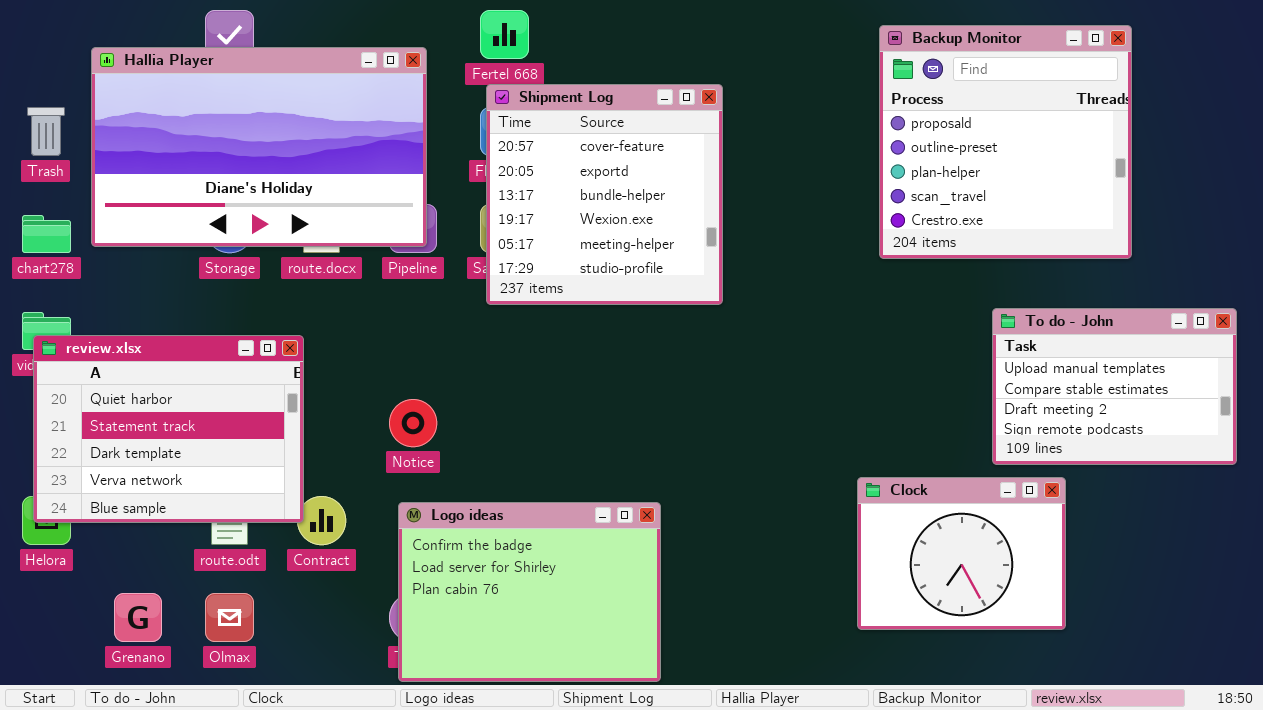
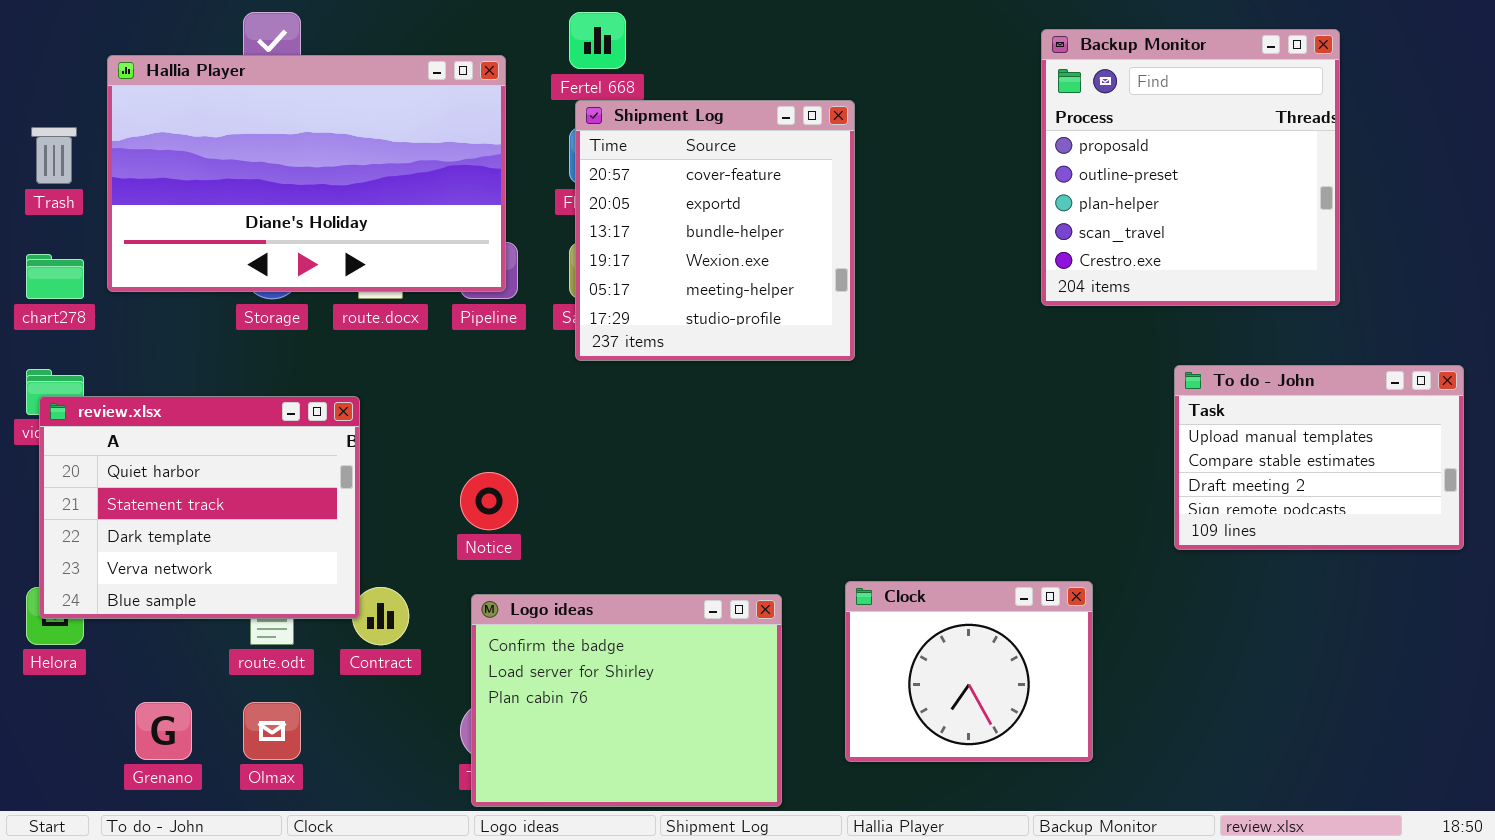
Clock: [857,477,1066,630] -> [845,581,1093,762], moved

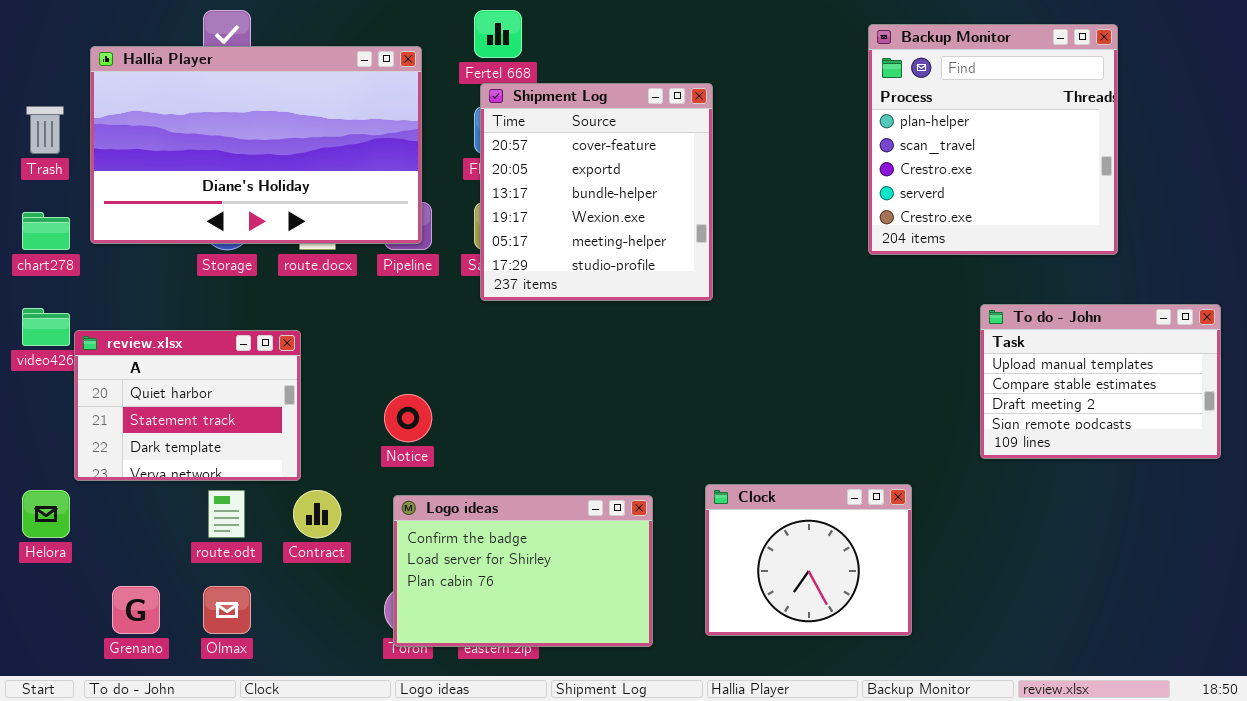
Backup Monitor: [1041,29,1340,306] -> [868,24,1118,255], scrolled down 2 rows
review.xlsx: [39,396,360,619] -> [74,330,301,481], resized
Logo ideas: [471,594,782,807] -> [393,495,653,647], resized

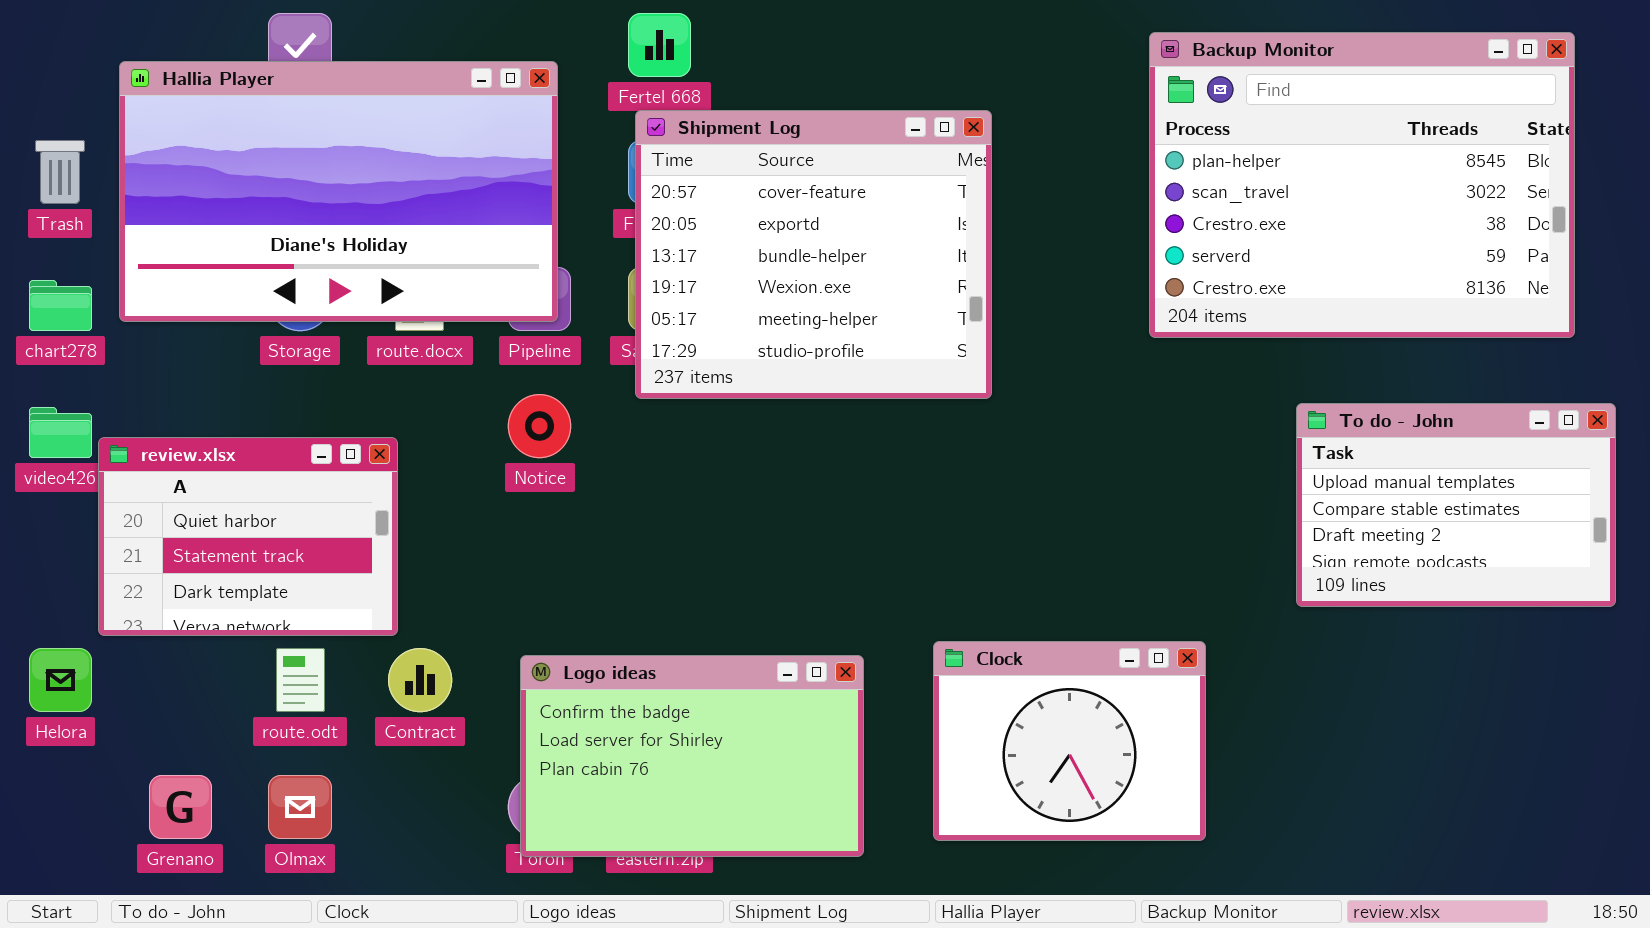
Backup Monitor: [868,24,1118,255] -> [1149,32,1575,338], resized
Shipment Log: [480,83,713,301] -> [635,110,992,399], resized
Notice: [384,394,432,442] -> [508,394,571,458], moved

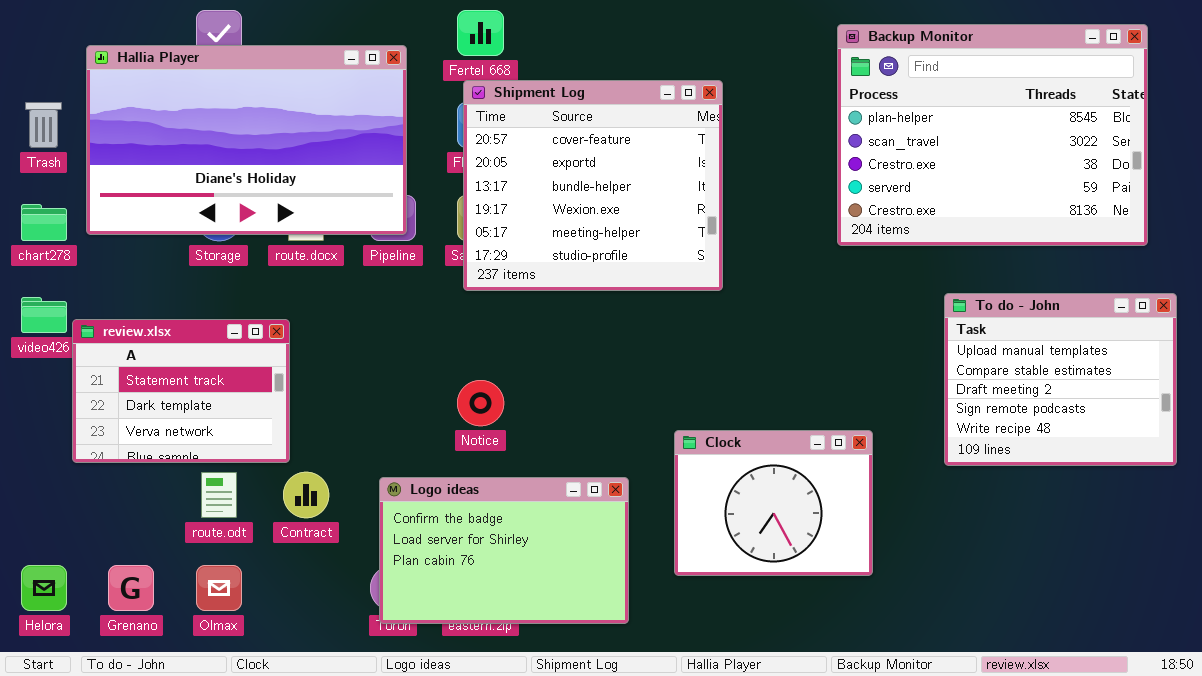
Notice: [508,394,571,458] -> [457,380,504,426], moved
To do - John: [1296,403,1616,607] -> [944,293,1177,466], resized
review.xlsx: [98,437,398,636] -> [72,319,290,463], scrolled down 1 row
Clock: [933,641,1206,841] -> [674,430,873,576], moved
Helora: [29,648,92,712] -> [21,565,67,611], moved

